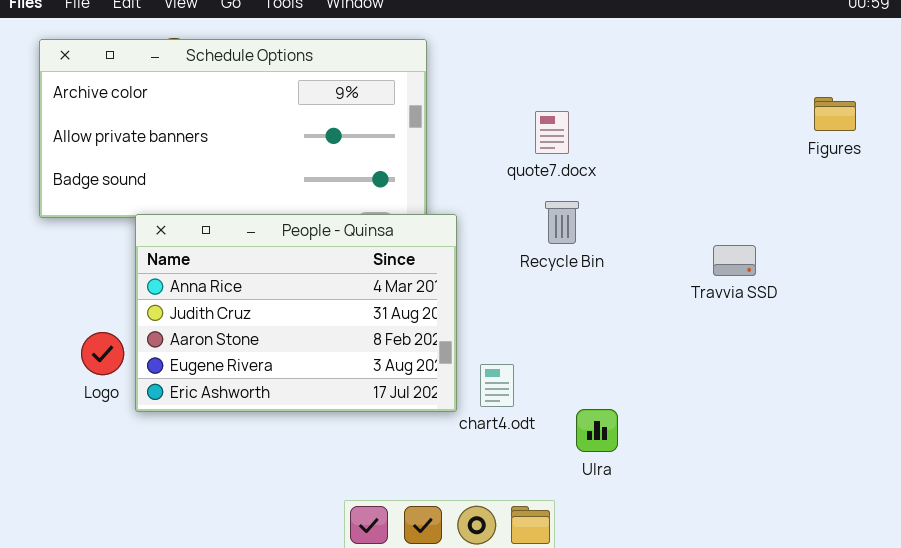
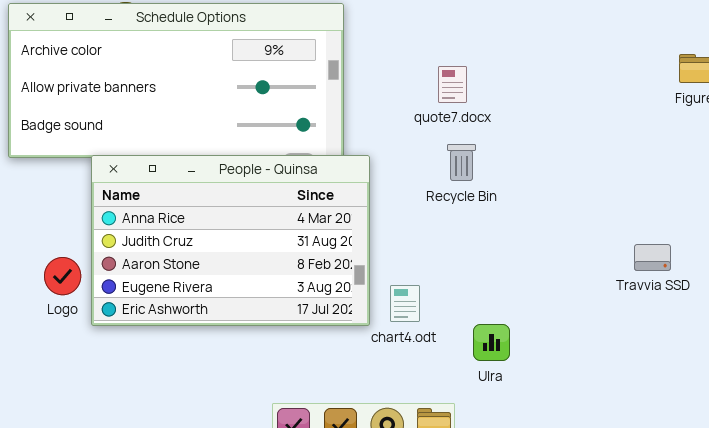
Travvia SSD: [713,245,756,276] -> [634,244,671,271], moved

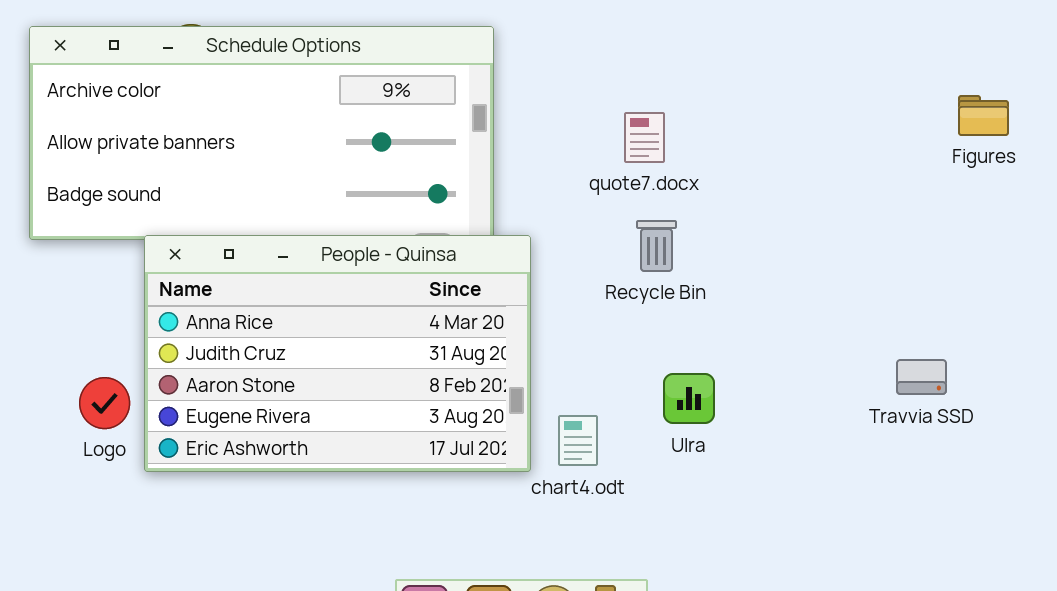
Ulra: [473,324,510,361] -> [663,373,715,424], moved

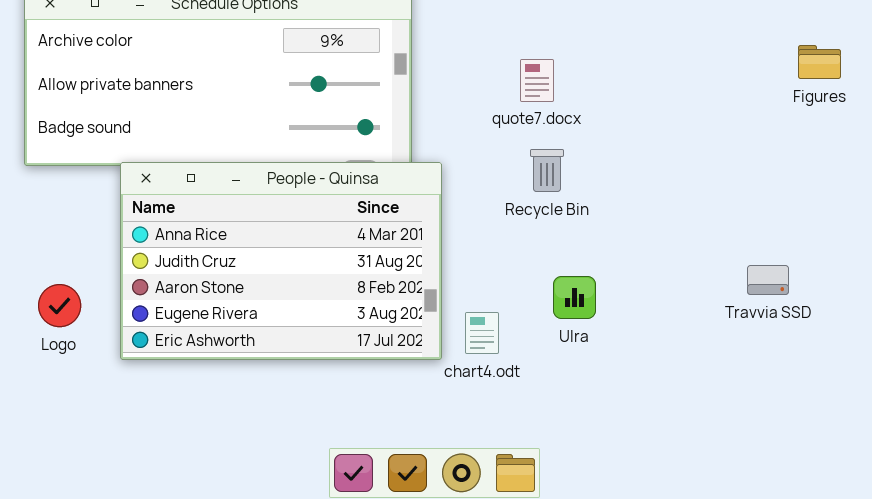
Logo: [79,377,130,429] -> [38,284,81,327], moved

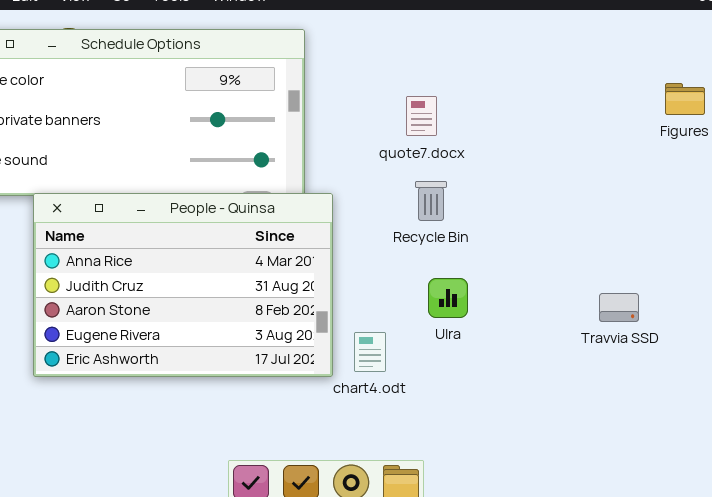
Travvia SSD: [747,265,789,295] -> [599,293,639,322], moved
Ulra: [553,276,596,319] -> [428,278,468,318], moved

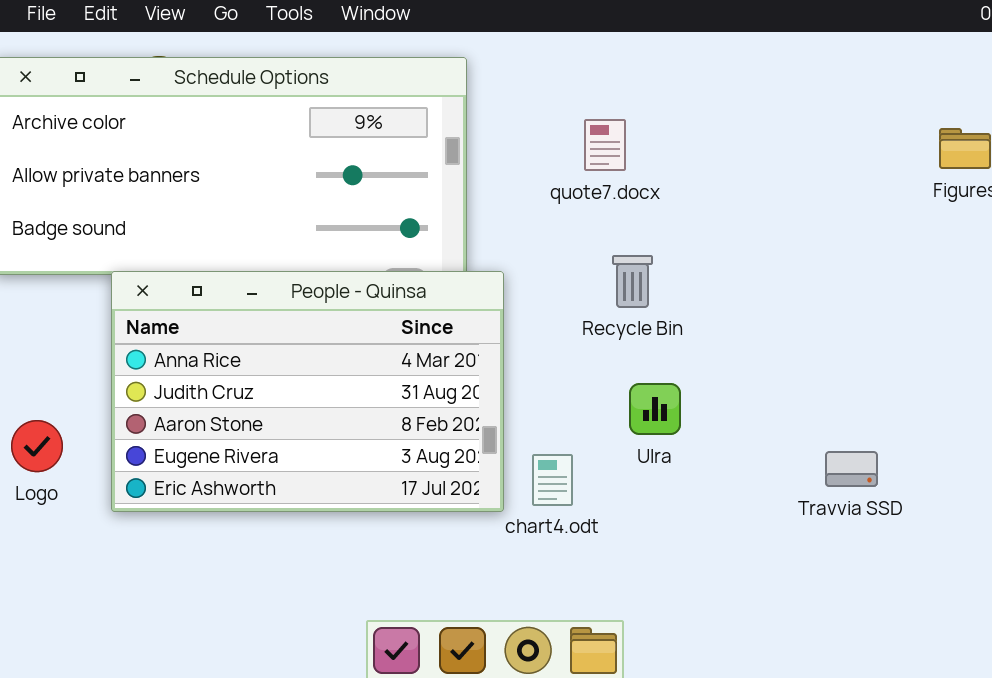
quote7.docx: [406,96,437,136] -> [584,119,626,171], moved
Travvia SSD: [599,293,639,322] -> [825,451,878,487], moved

